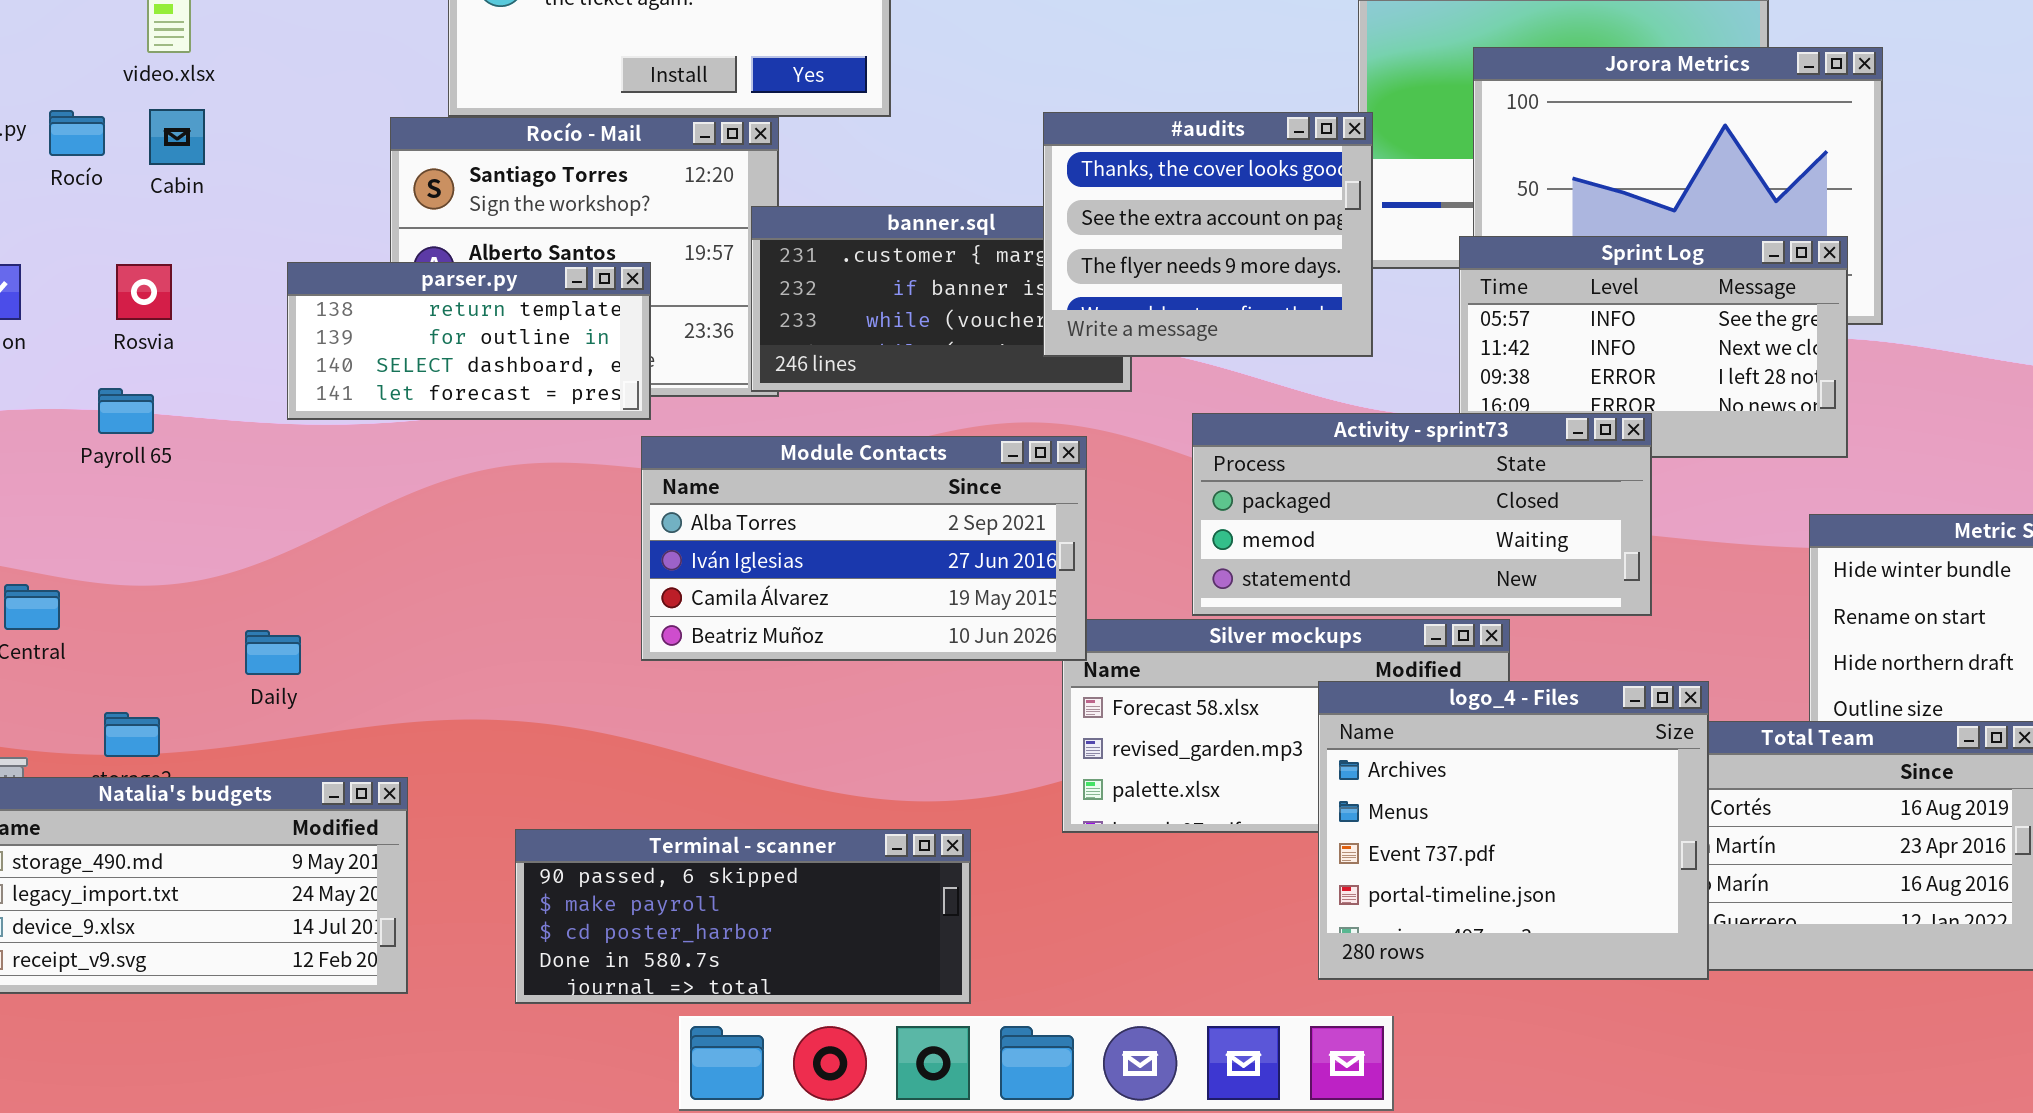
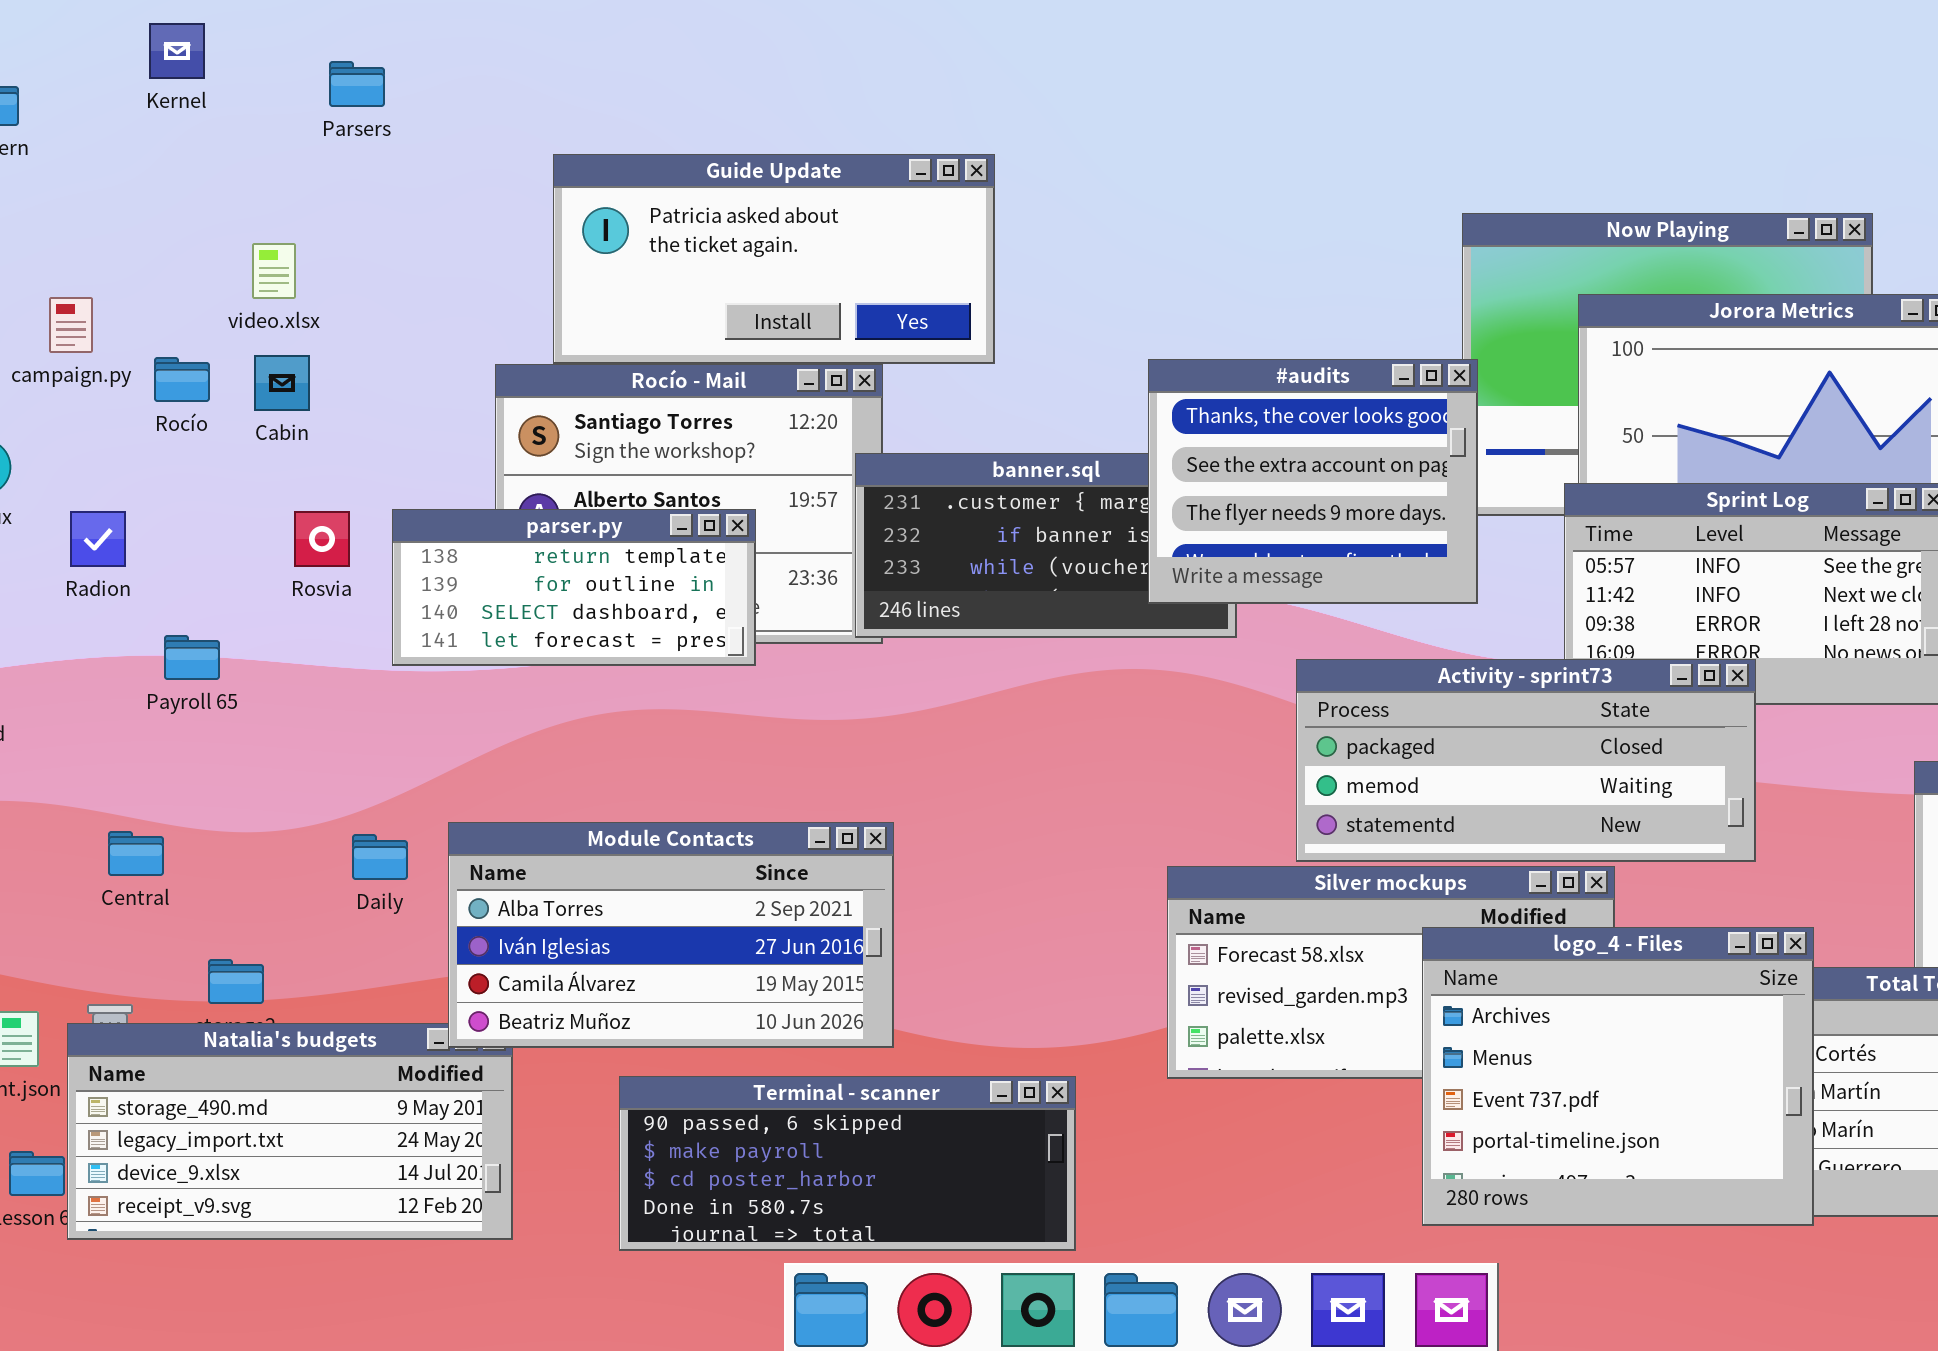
Rosvia: [116,264,172,320] -> [294,511,350,567], moved
Payroll 65: [98,388,154,434] -> [164,635,220,680], moved
Module Contacts: [641,436,1087,661] -> [448,822,894,1048], moved
Daily: [245,630,301,675] -> [352,834,408,880], moved

